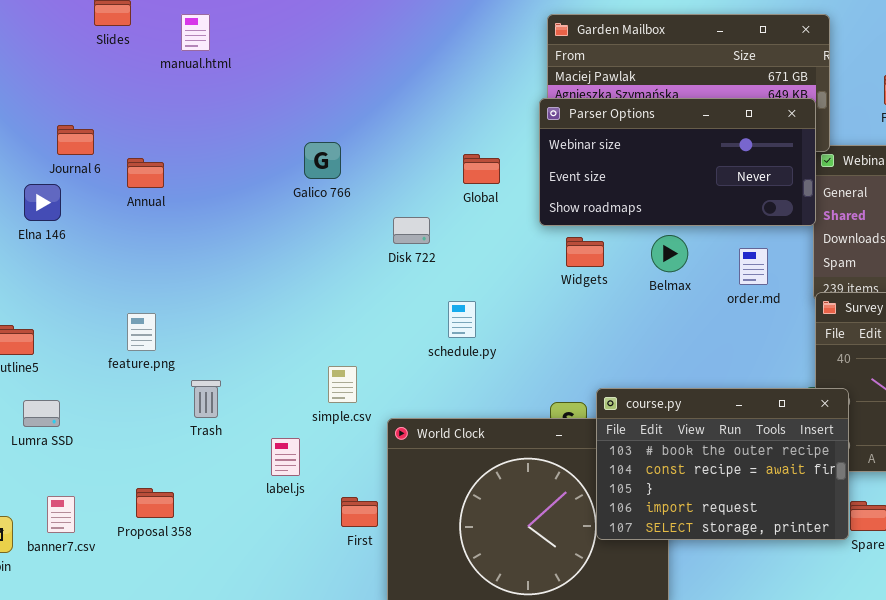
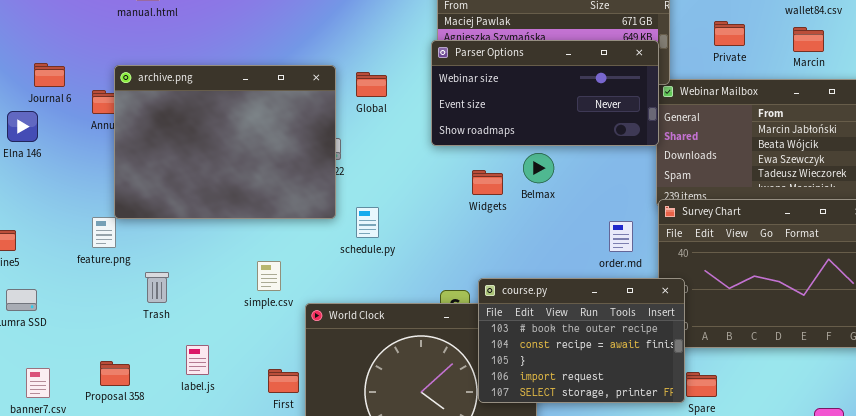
archive.png: none -> [114,65,336,219], opened
Global: [463,154,500,184] -> [356,72,387,97], moved
Widgets: [566,237,604,267] -> [472,170,503,195], moved
order.md: [739,248,768,285] -> [609,221,633,252], moved
label.js: [271,438,300,476] -> [186,345,209,375], moved

